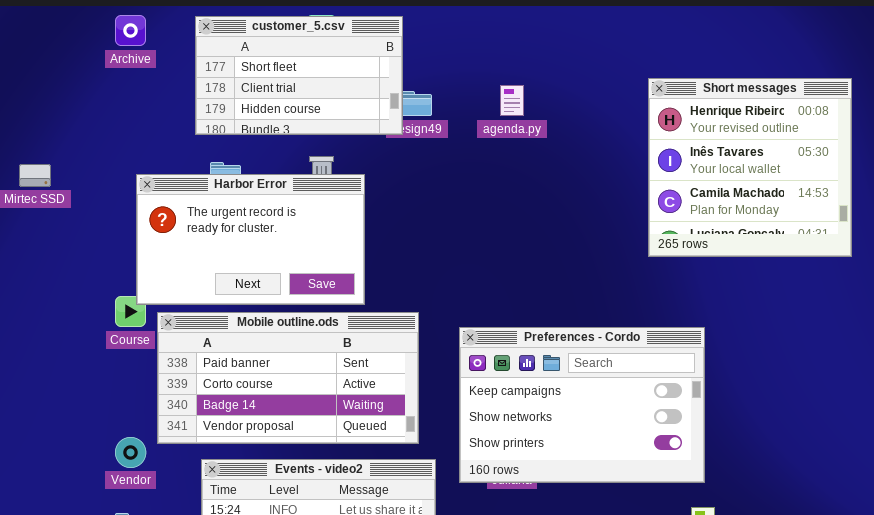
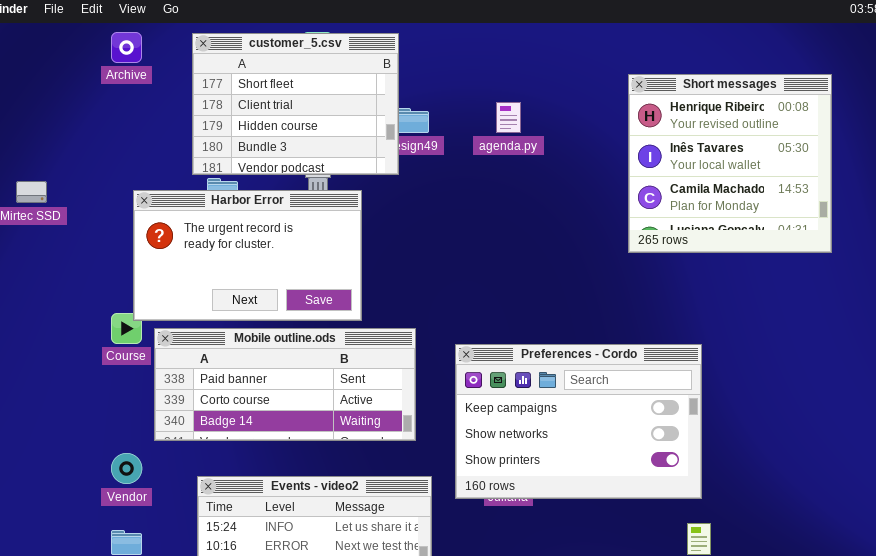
customer_5.csv: [195,16,403,135] -> [192,33,399,175], resized
Short messages: [648,78,852,257] -> [628,74,832,253], moved
Mobile outline.ods: [157,312,419,444] -> [154,328,416,441], resized

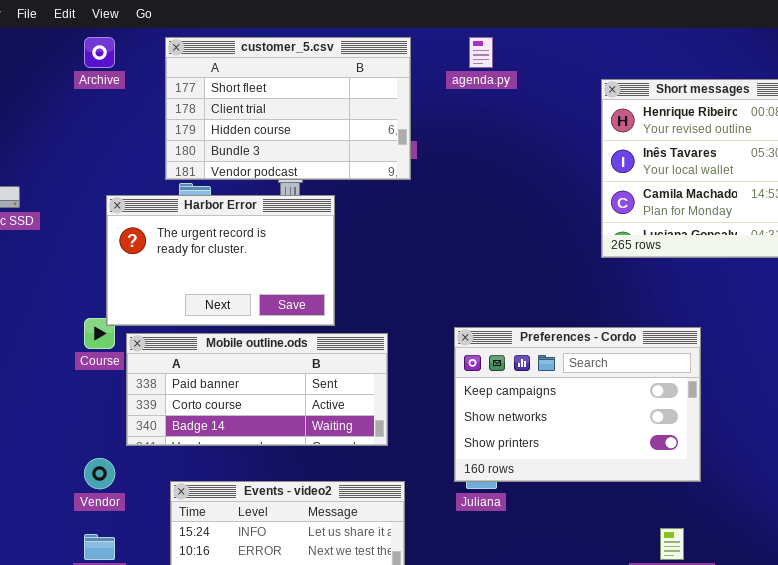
customer_5.csv: [192,33,399,175] -> [165,37,411,180], resized
agenda.py: [496,102,521,133] -> [469,37,493,68], moved
Preferences - Cordo: [455,344,702,499] -> [454,327,701,482], moved

